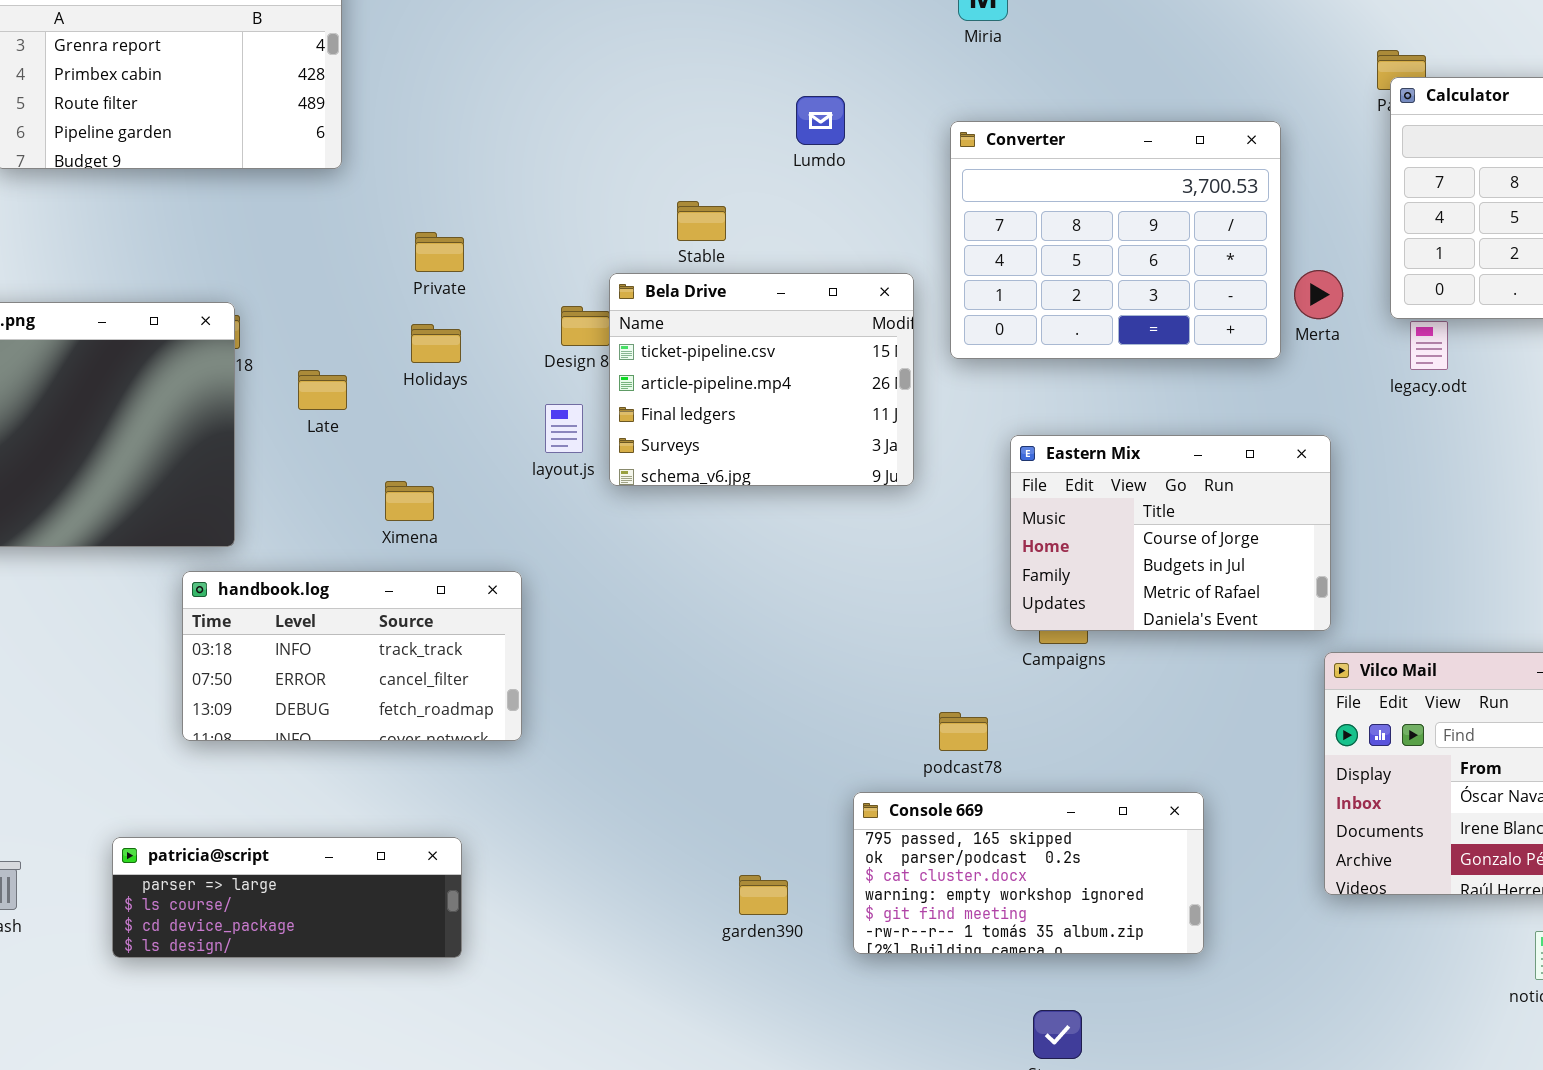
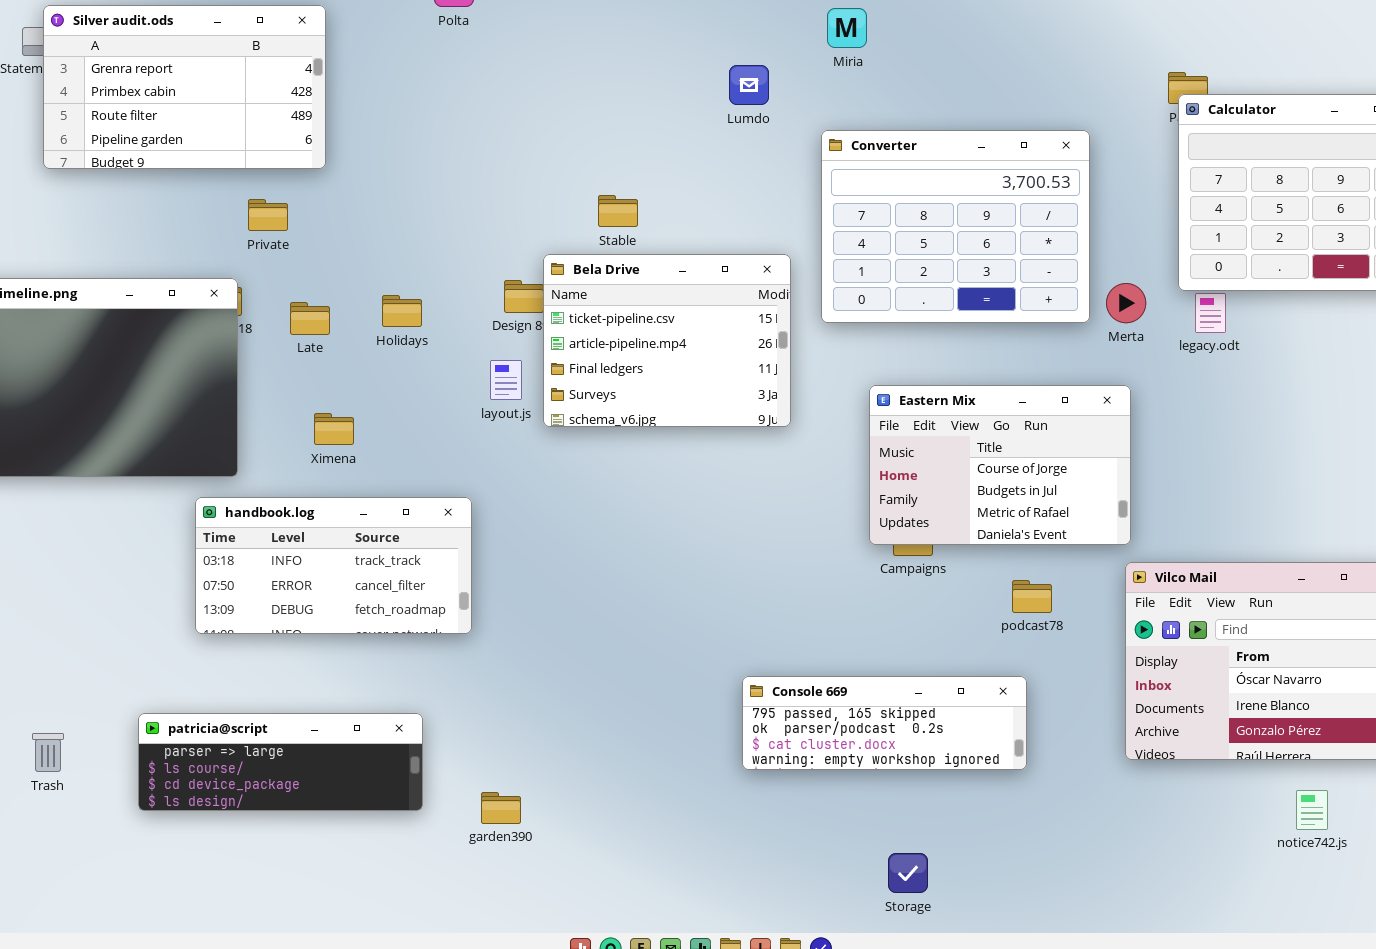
Lumdo: [796,96,845,145] -> [729,65,769,105], moved
Private: [415,232,464,272] -> [248,199,288,231], moved
Merta: [1294,270,1343,319] -> [1106,283,1146,323], moved
Late: [298,370,347,410] -> [290,302,330,335], moved
Ximena: [385,481,434,521] -> [314,413,354,445], moved
podcast78: [939,712,988,751] -> [1012,580,1052,613], moved
Console 669: [853,792,1204,954] -> [742,676,1027,770], resized
garden390: [739,875,788,915] -> [481,792,521,824], moved

